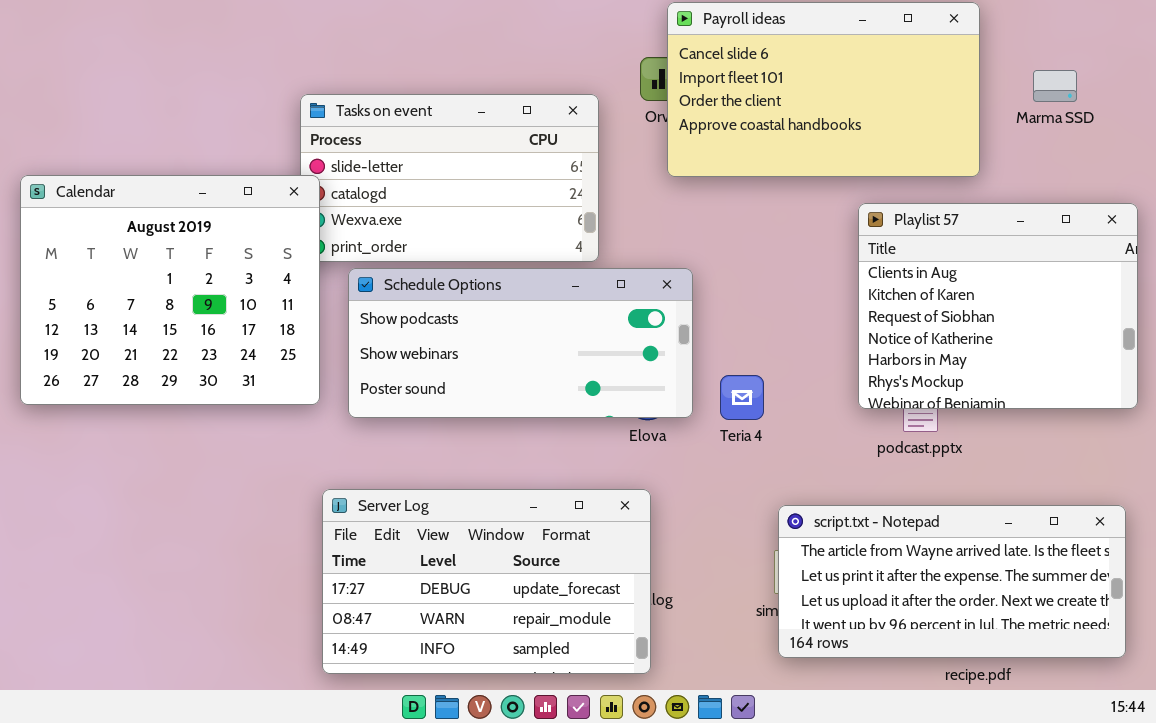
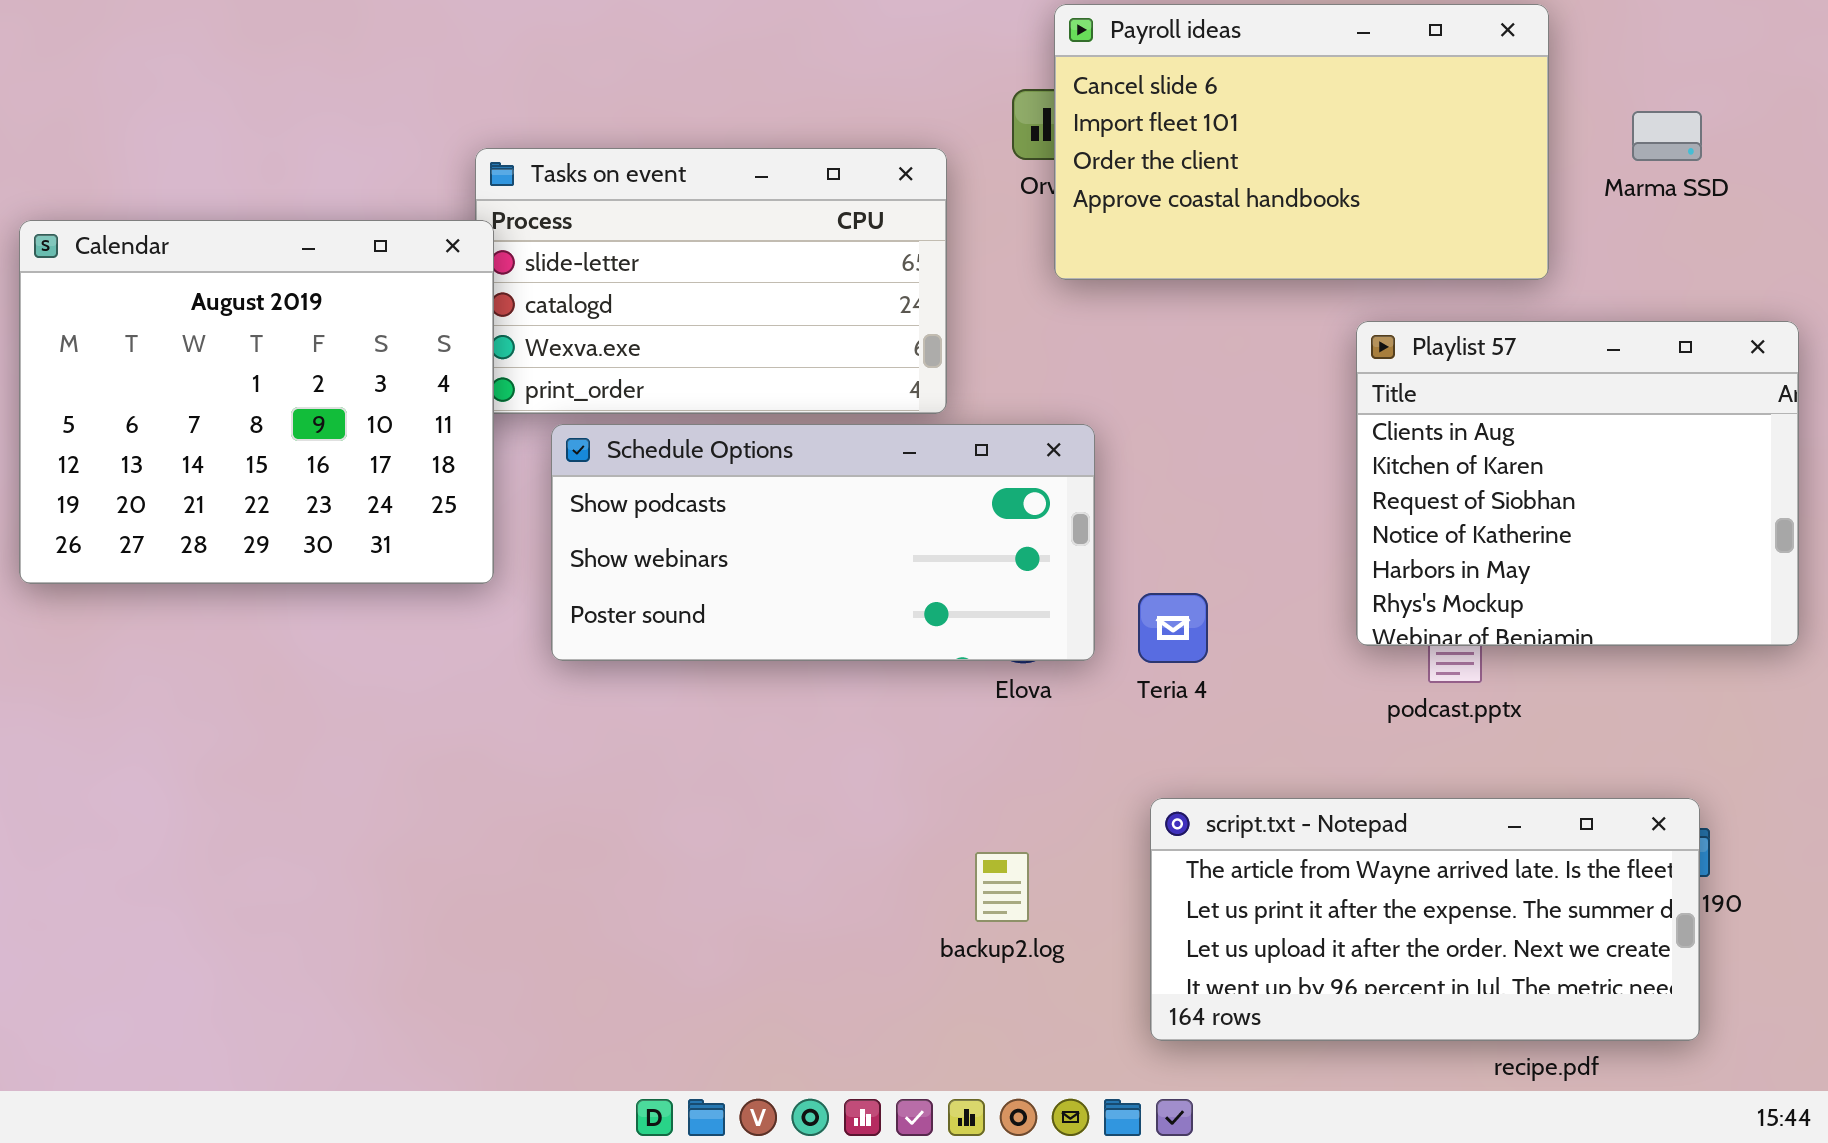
Calendar: [20,175,320,405] -> [19,220,494,584], moved
Server Log: [322,489,651,674] -> none, closed
script.txt - Notepad: [778,505,1126,658] -> [1150,798,1700,1041], moved

